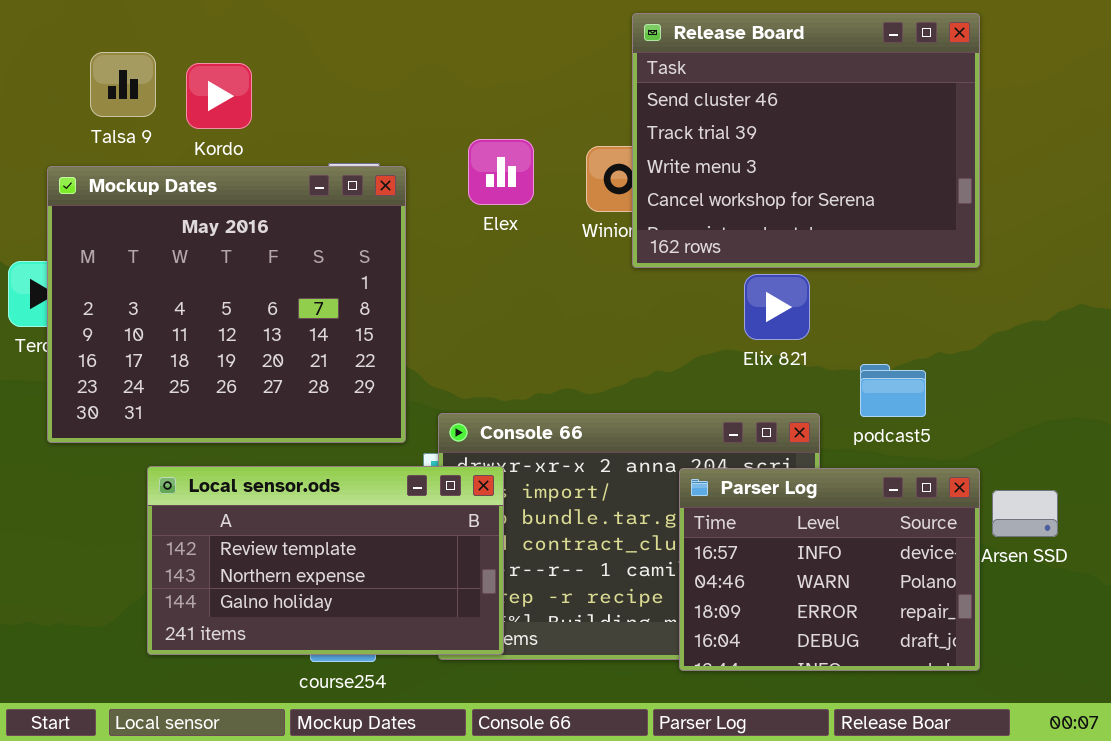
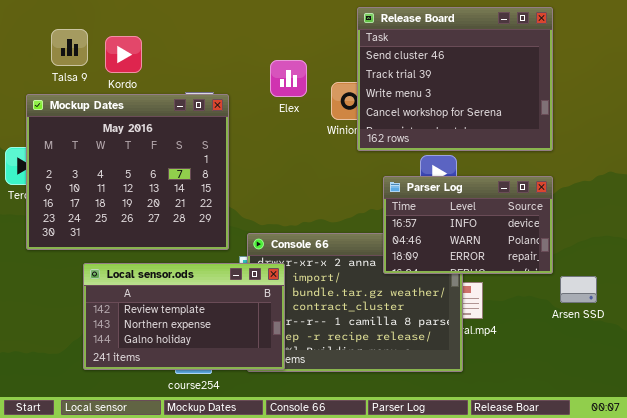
Elex: [468,139,534,205] -> [270,60,307,97], moved
Parser Log: [679,468,980,671] -> [383,176,553,274], moved, resized

